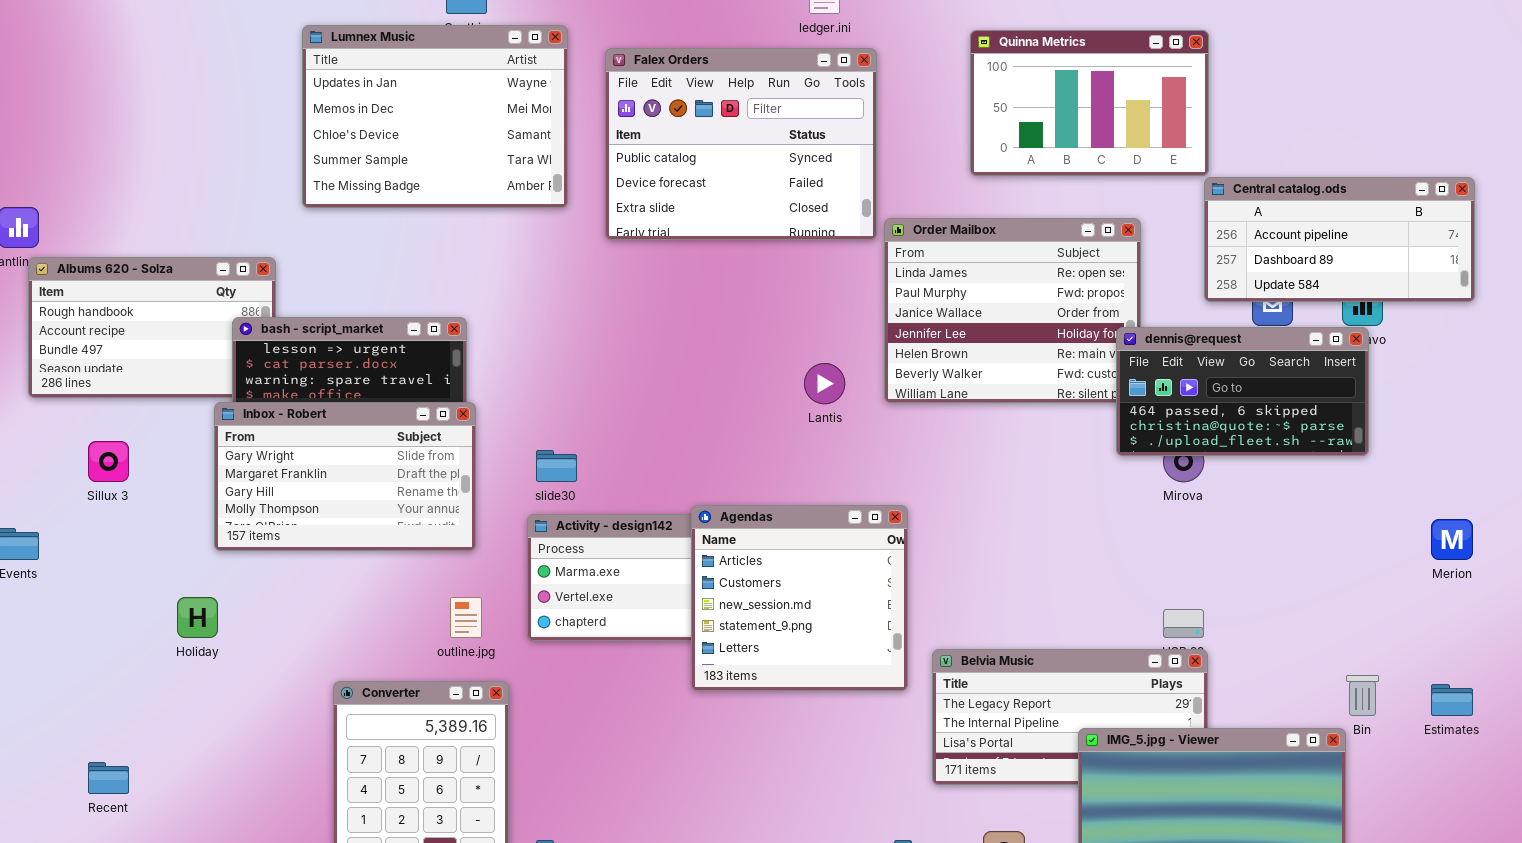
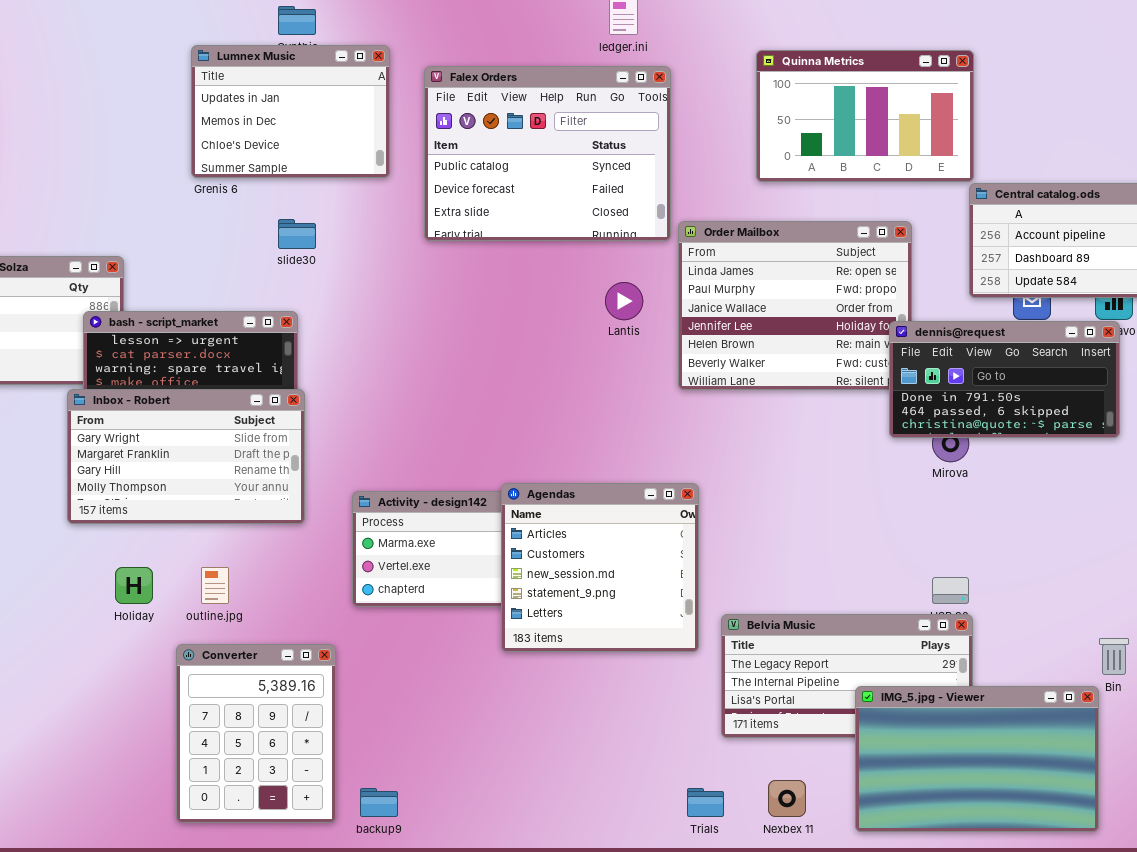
Lumnex Music: [302,25,568,208] -> [191,45,390,178], resized
dennis@request: [1116,327,1369,456] -> [889,321,1120,438], scrolled up 1 row
Lantis: [804,363,845,404] -> [605,282,643,320], moved
slide30: [536,450,577,482] -> [278,219,316,249], moved
Holiday: [177,597,218,638] -> [115,567,153,604], moved
outline.jpg: [450,597,482,638] -> [201,567,229,604], moved

